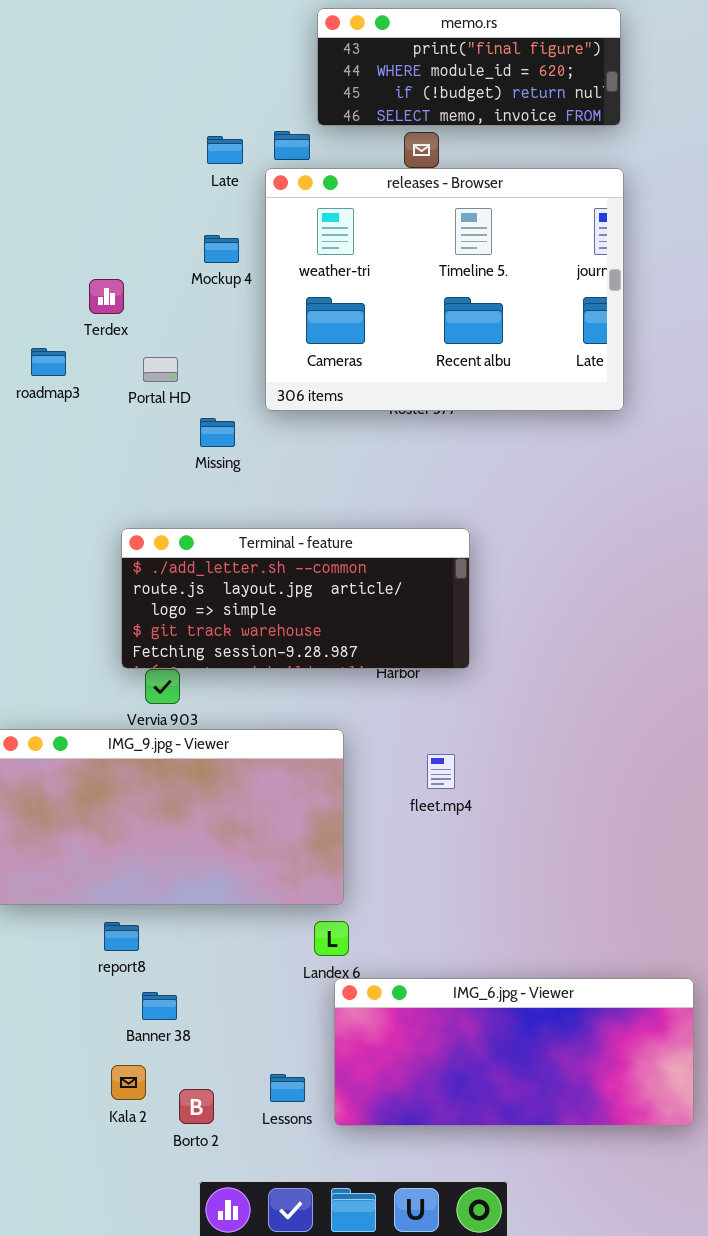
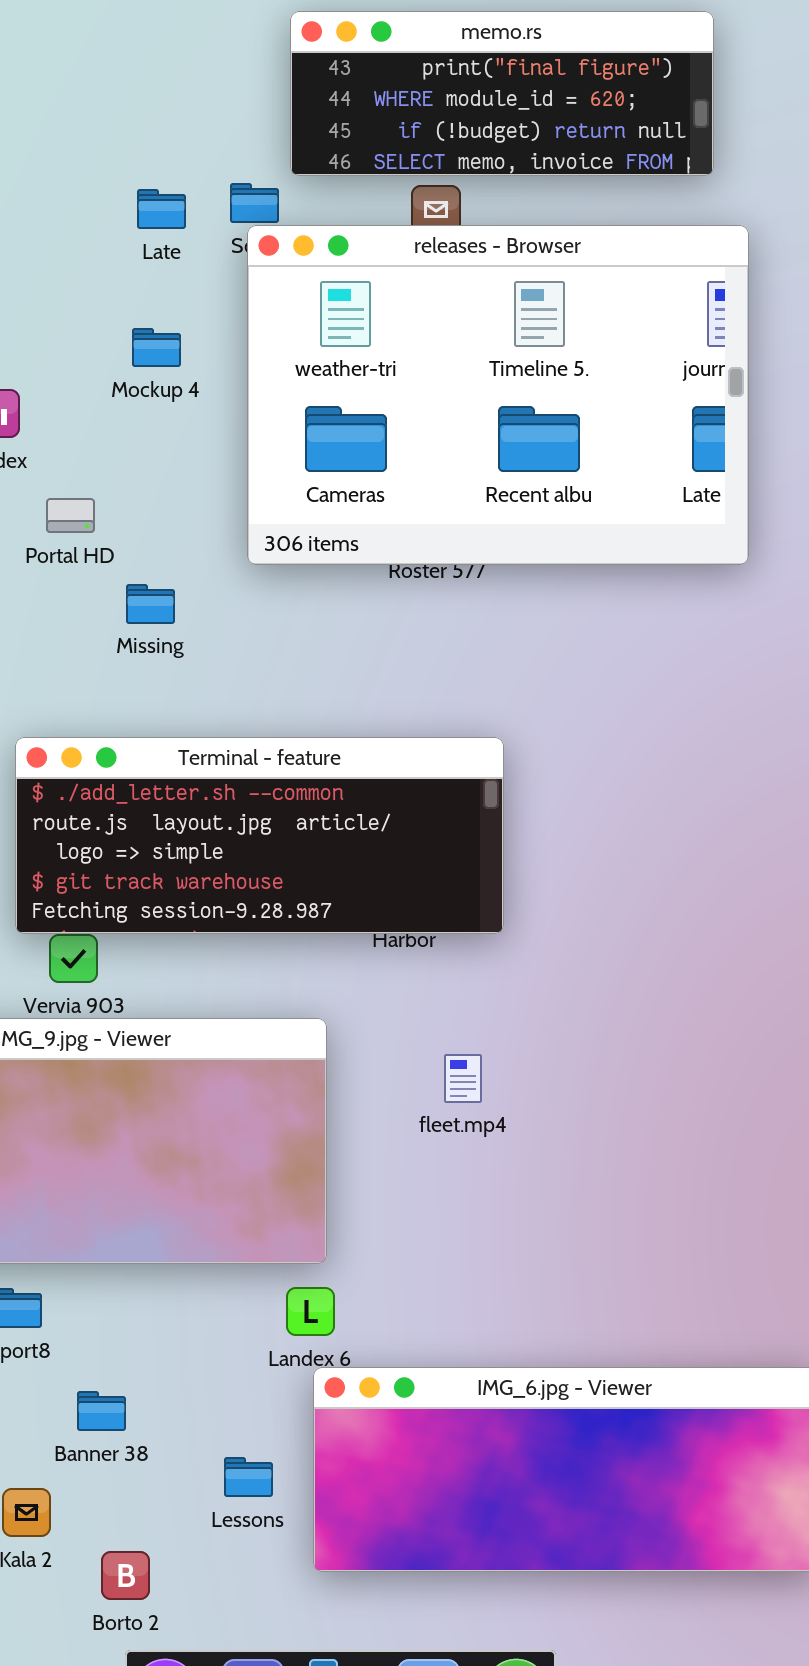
releases - Browser: [265,168,624,411] -> [247,225,749,565], moved
Banner 38: [142,992,177,1020] -> [77,1391,126,1431], moved
Lessons: [270,1074,305,1102] -> [224,1457,273,1497], moved
Borto 2: [179,1089,214,1124] -> [101,1551,150,1600], moved

